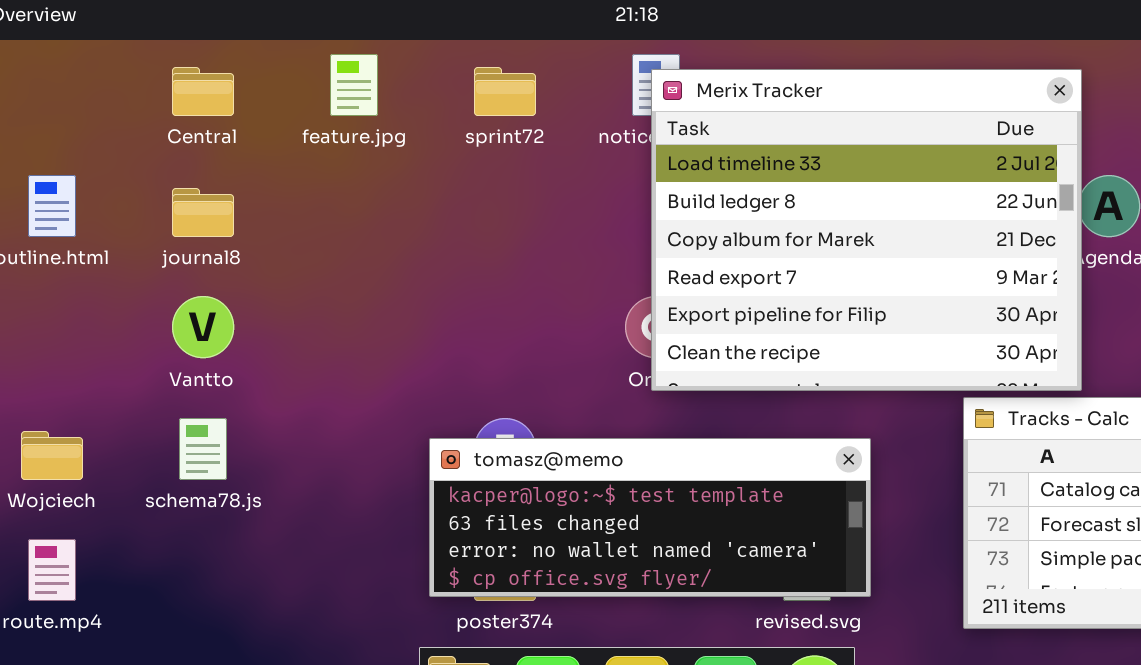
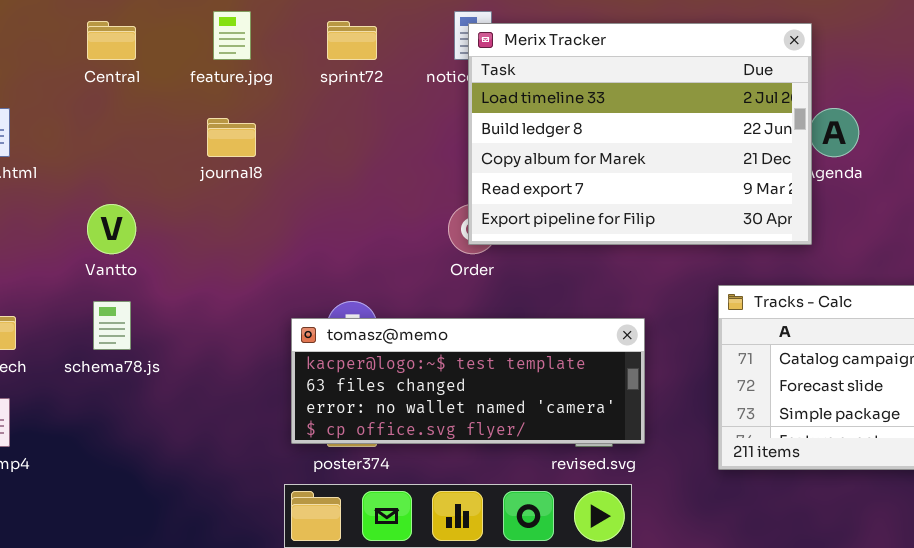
Merix Tracker: [651,69,1082,391] -> [468,23,812,245], resized
journal8: [172,188,234,237] -> [207,118,256,157], moved

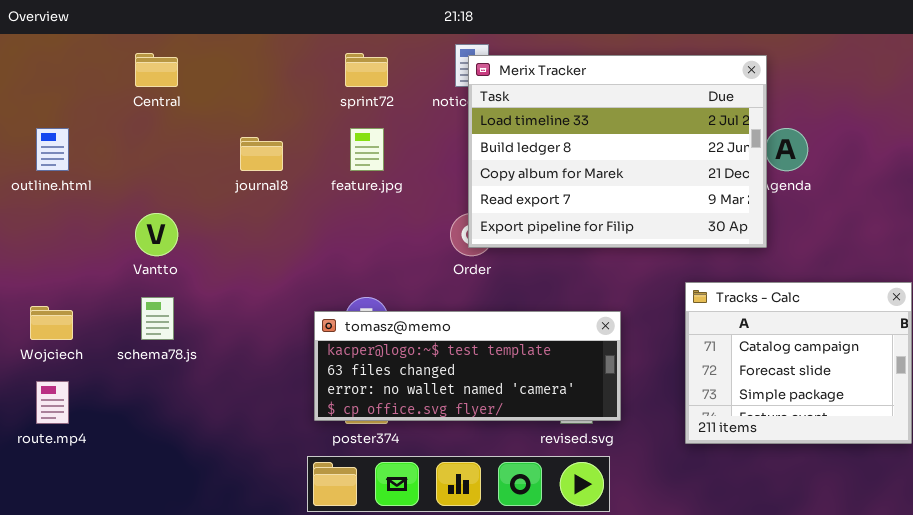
feature.jpg: [213,11,251,60] -> [350,128,384,171], moved

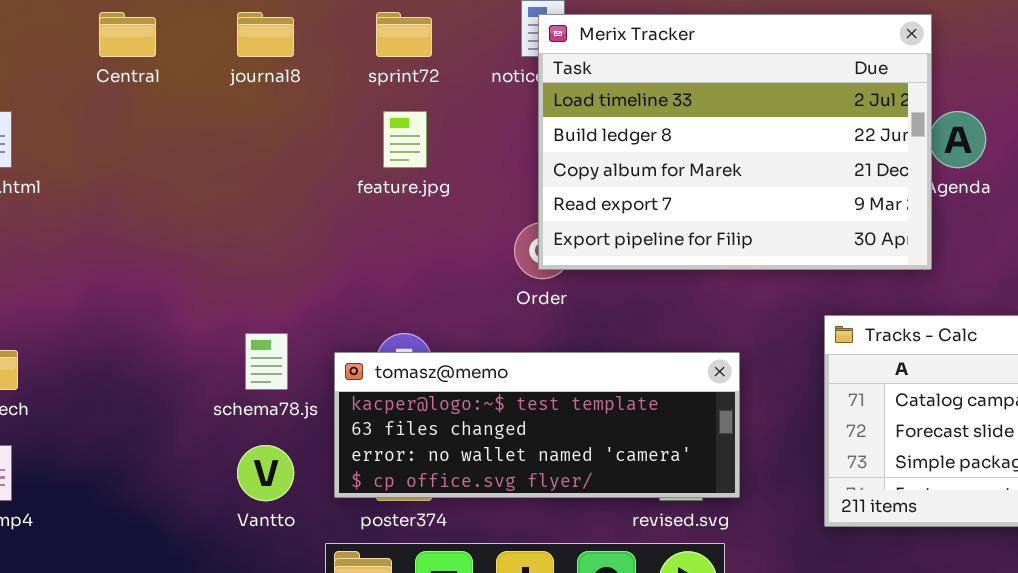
journal8: [240,137,283,171] -> [237,12,294,57], moved
Vantto: [135,213,178,256] -> [237,445,294,501], moved
schema78.js: [141,297,174,340] -> [245,333,288,390], moved

